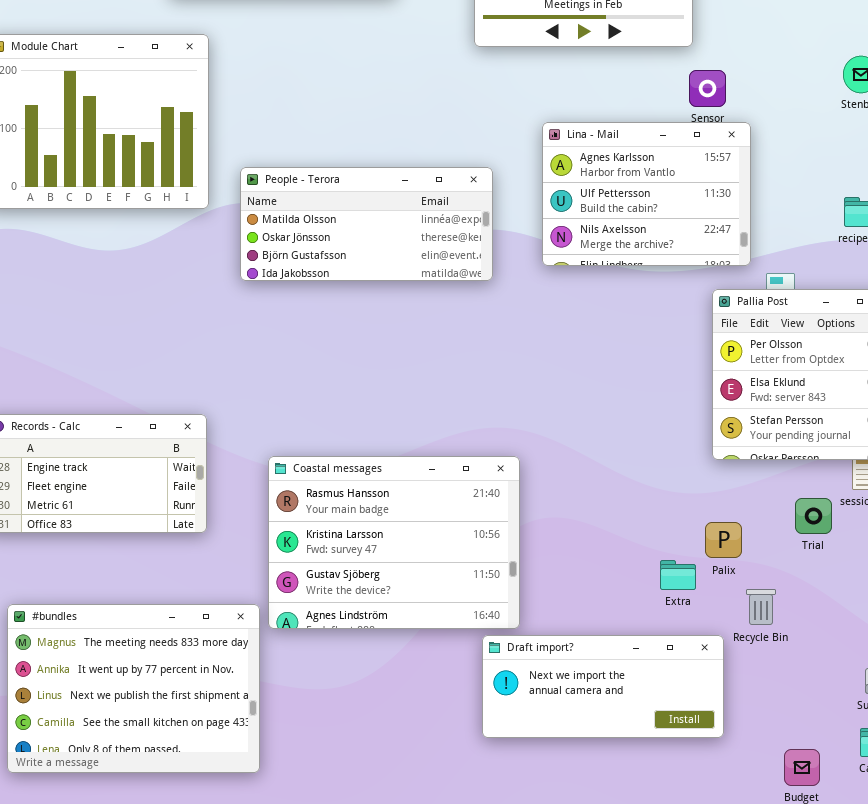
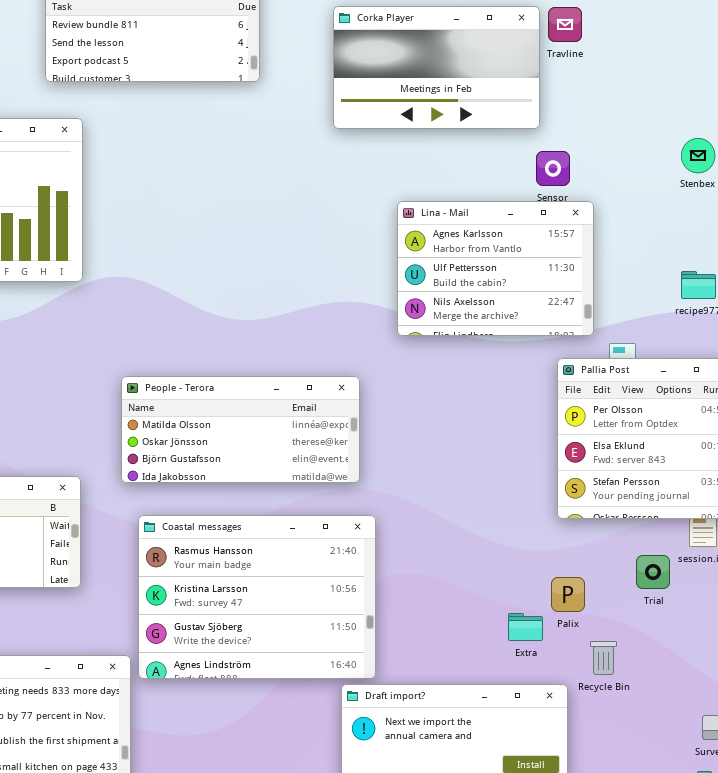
People - Terora: [240,167,493,281] -> [121,376,360,483], moved

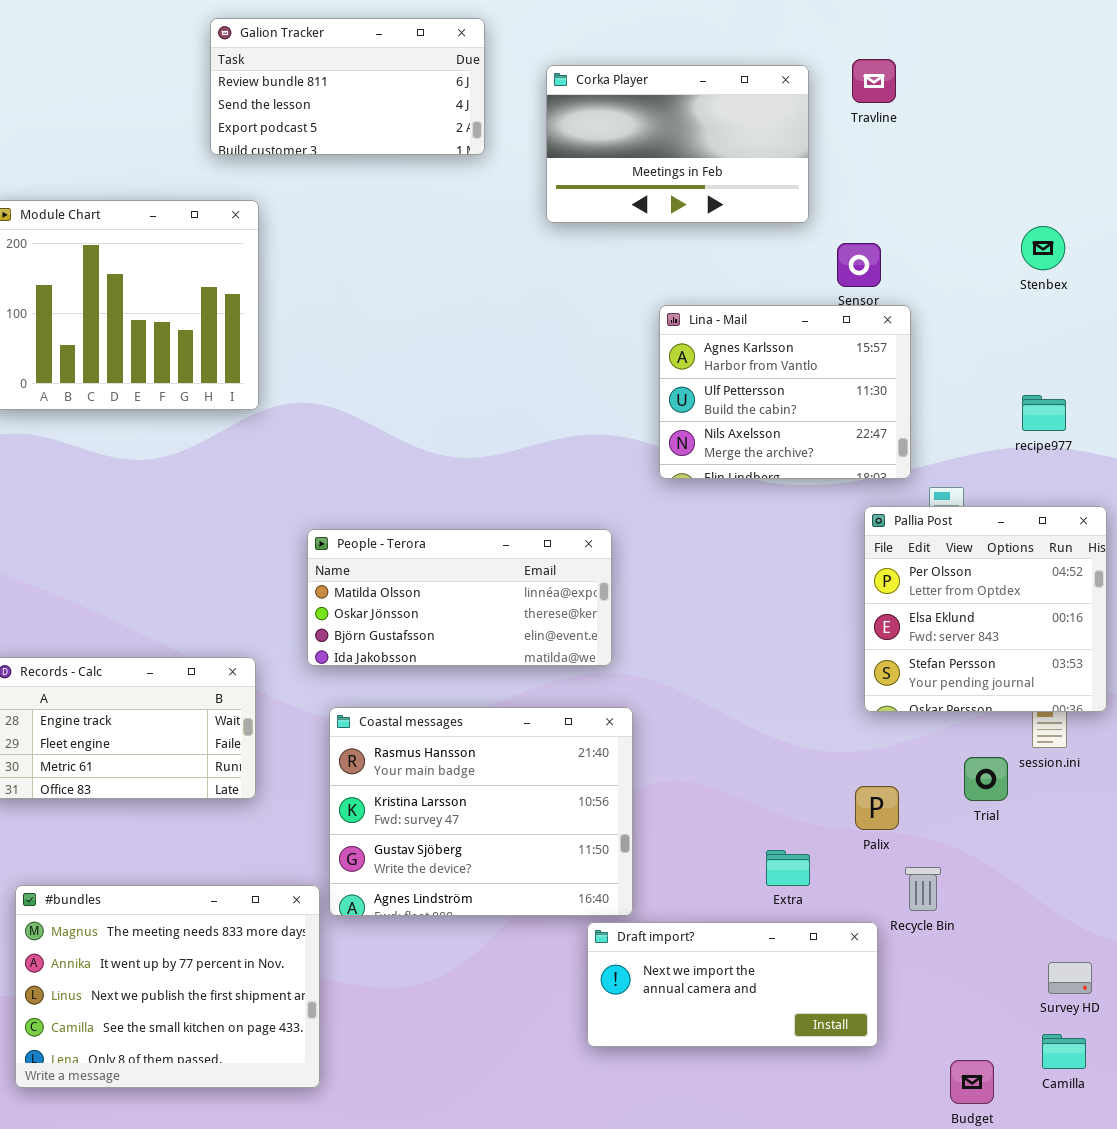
Corka Player: [333,6,540,129] -> [546,65,809,223], moved
Extra: [508,613,543,641] -> [766,850,810,886], moved

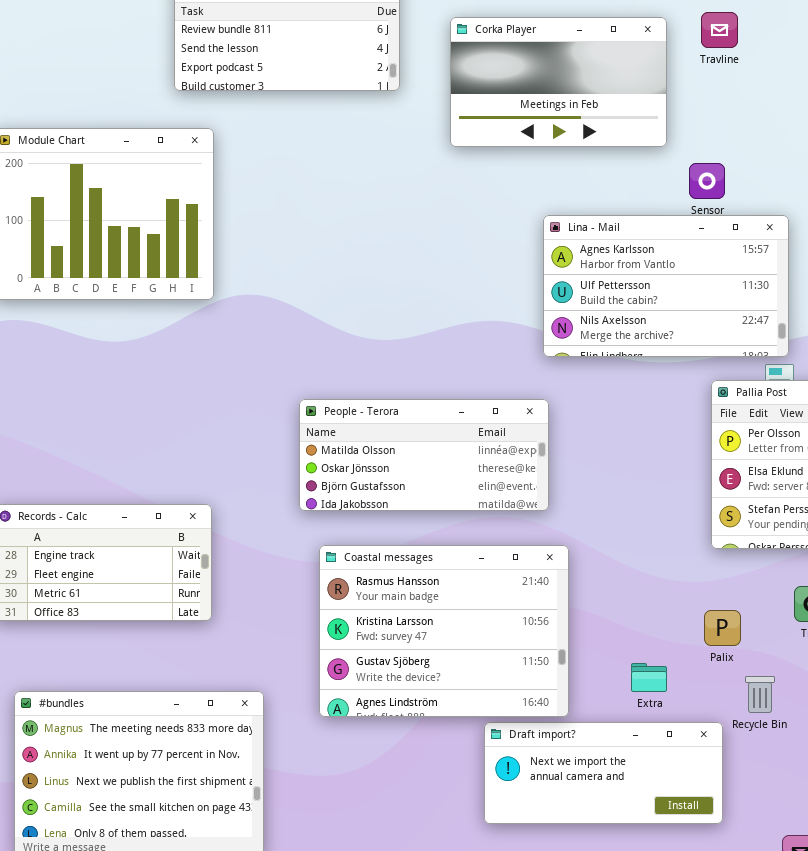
Lina - Mail: [659,305,911,479] -> [543,215,789,357], resized
People - Terora: [307,529,612,666] -> [299,399,549,511], moved
Coastal messages: [329,707,633,916] -> [319,545,569,717], moved

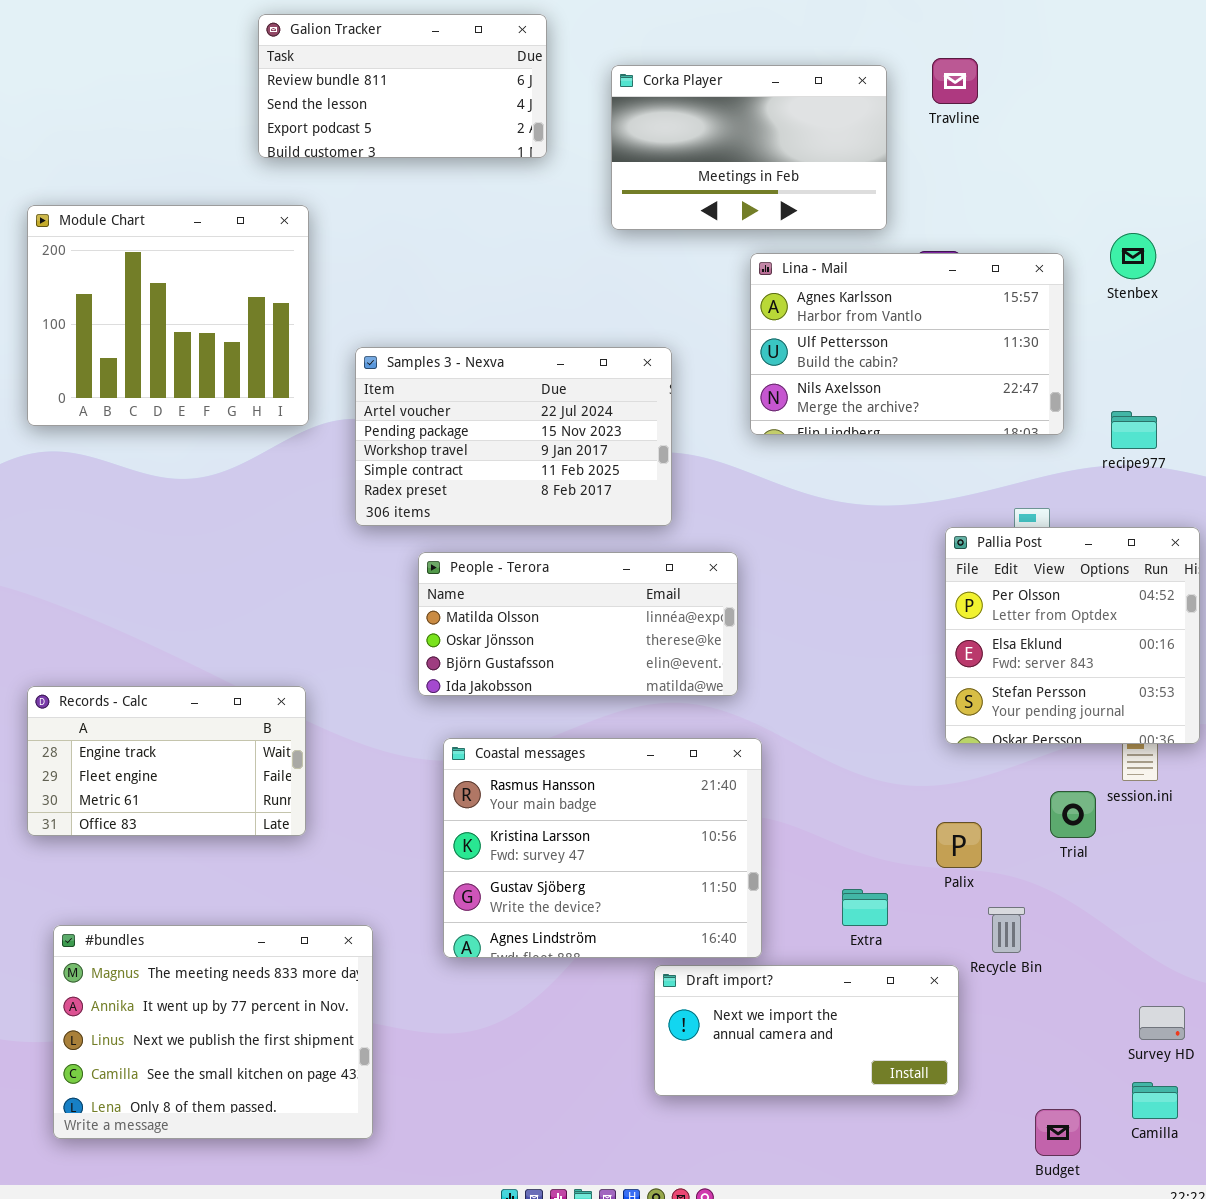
Lina - Mail: [543,215,789,357] -> [750,253,1064,435], moved
Samples 3 - Nexva: none -> [355,347,672,526], opened

